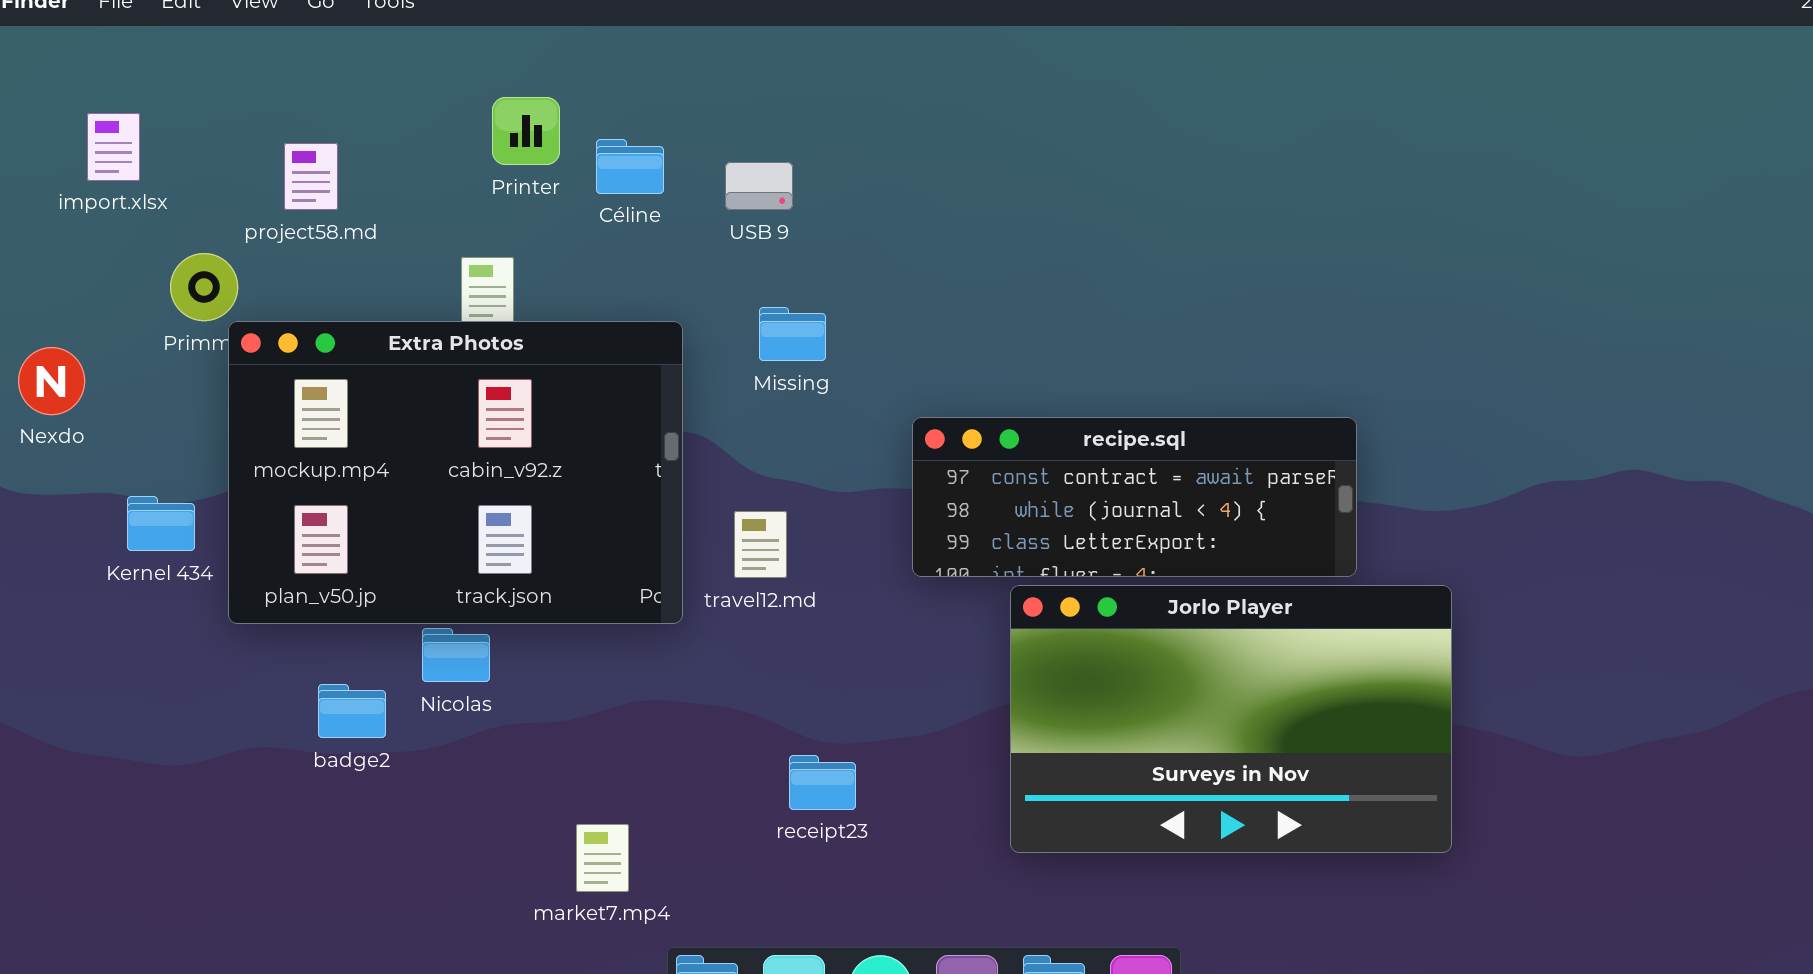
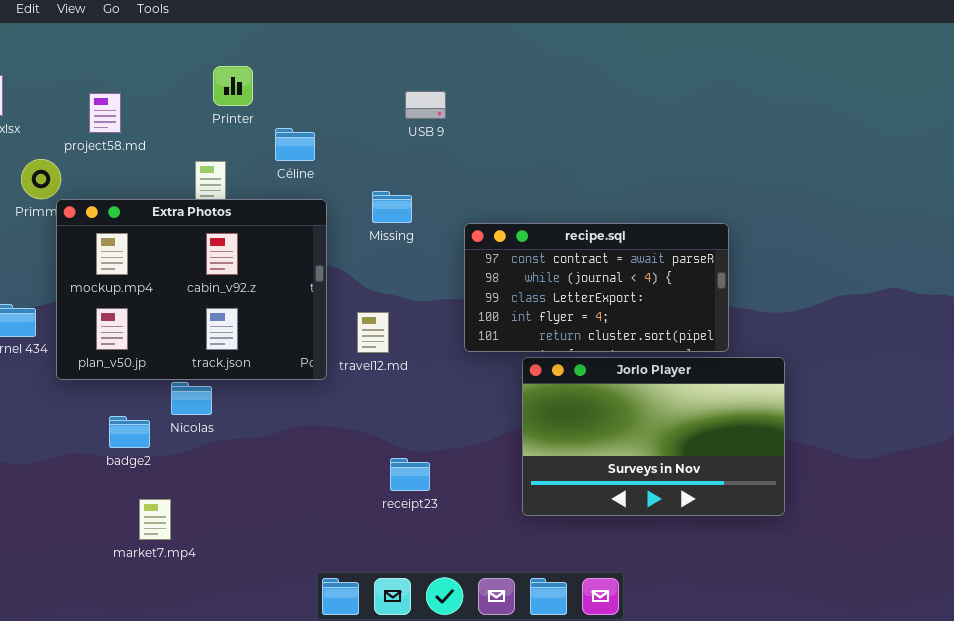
Céline: [596,139,664,194] -> [275,128,315,161], moved
USB 9: [725,162,793,210] -> [405,91,446,119], moved
recipe.sql: [912,417,1357,577] -> [464,223,729,352], resized
market7.mp4: [576,824,629,892] -> [139,499,171,540], moved

